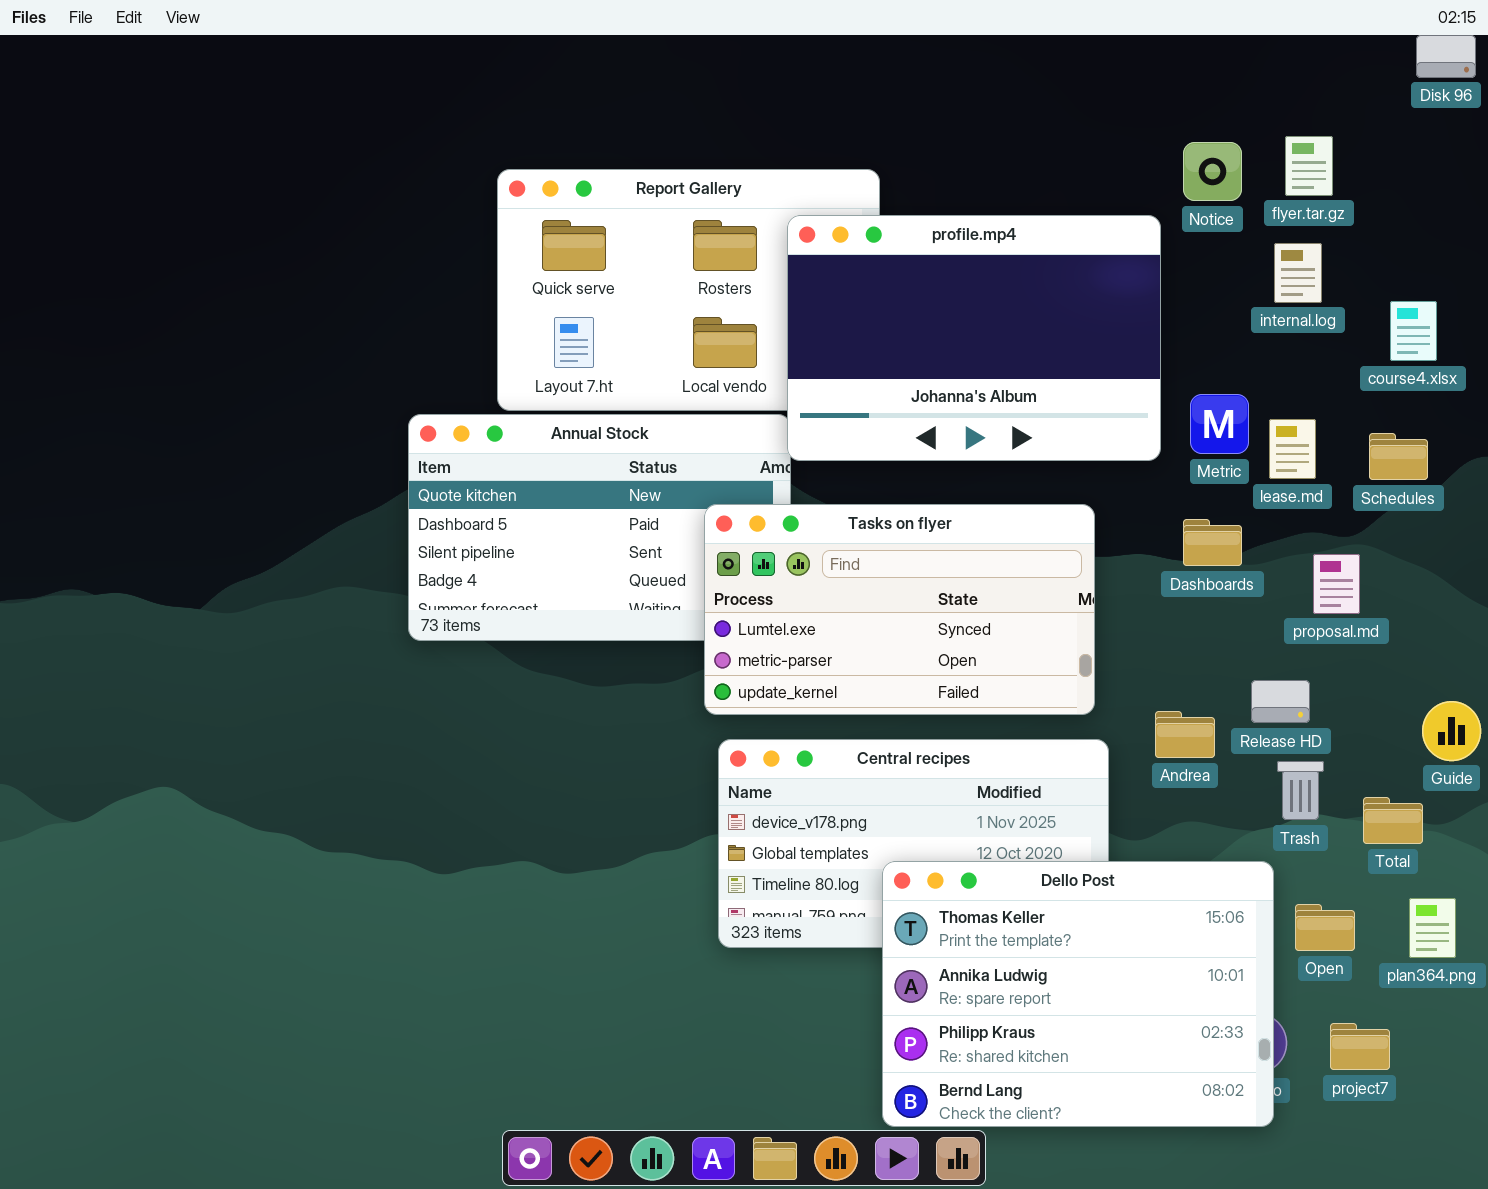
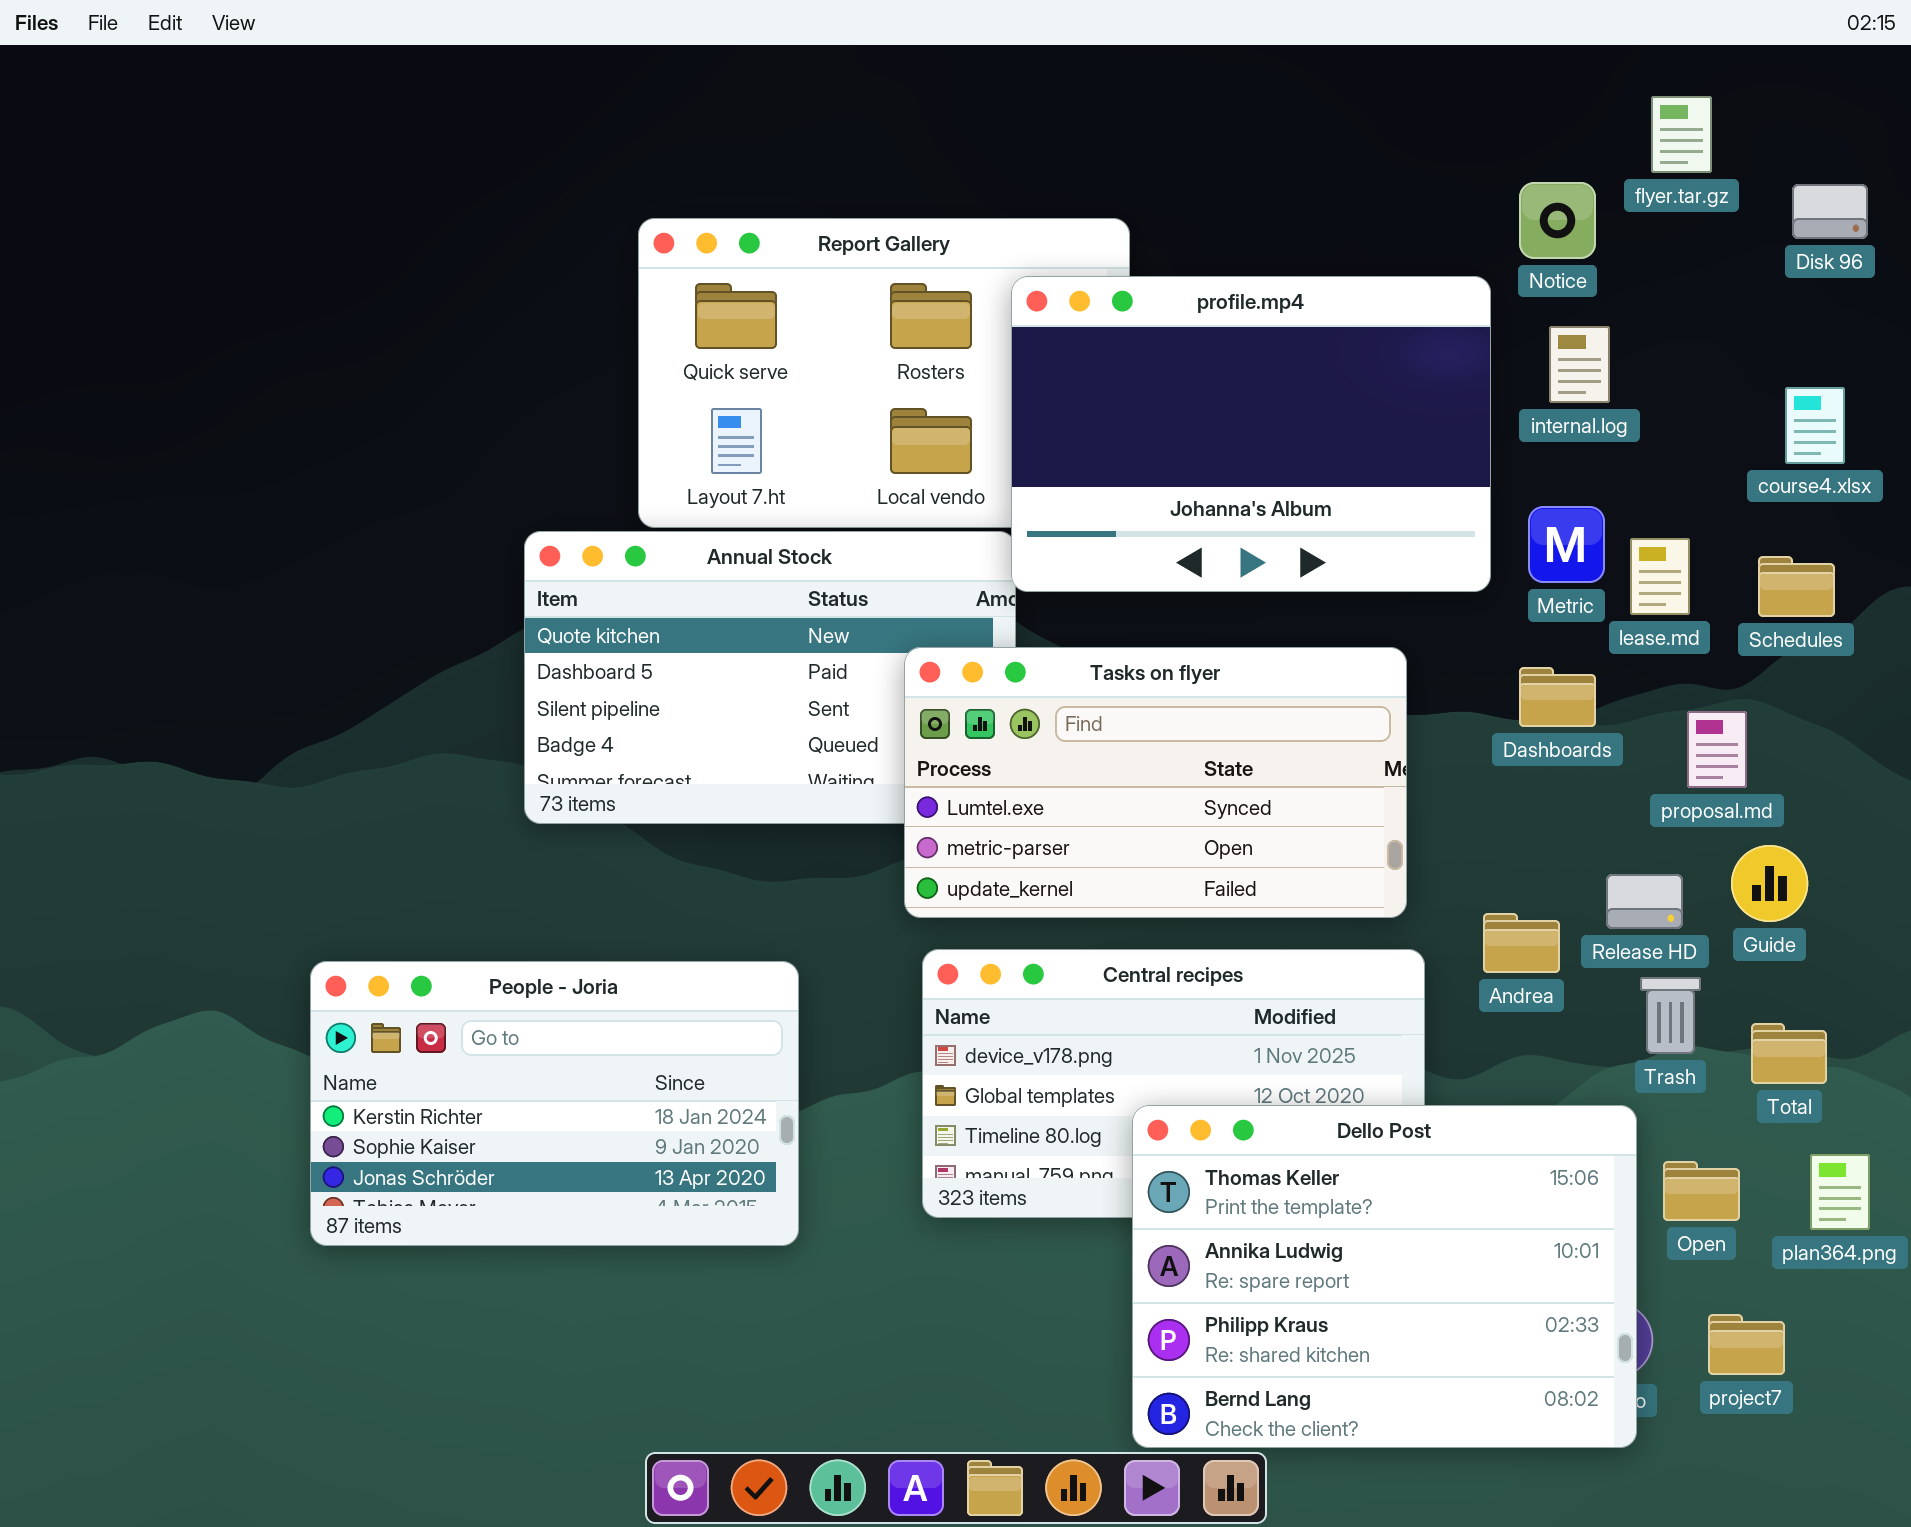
Disk 96: [1416,35,1476,78] -> [1792,184,1868,239], moved
flyer.tar.gz: [1285,136,1333,196] -> [1651,96,1712,173], moved
internal.log: [1274,243,1322,303] -> [1549,326,1610,403], moved
Guide: [1422,701,1481,761] -> [1731,845,1808,922], moved
People - Joria: none -> [310,961,799,1246], opened

